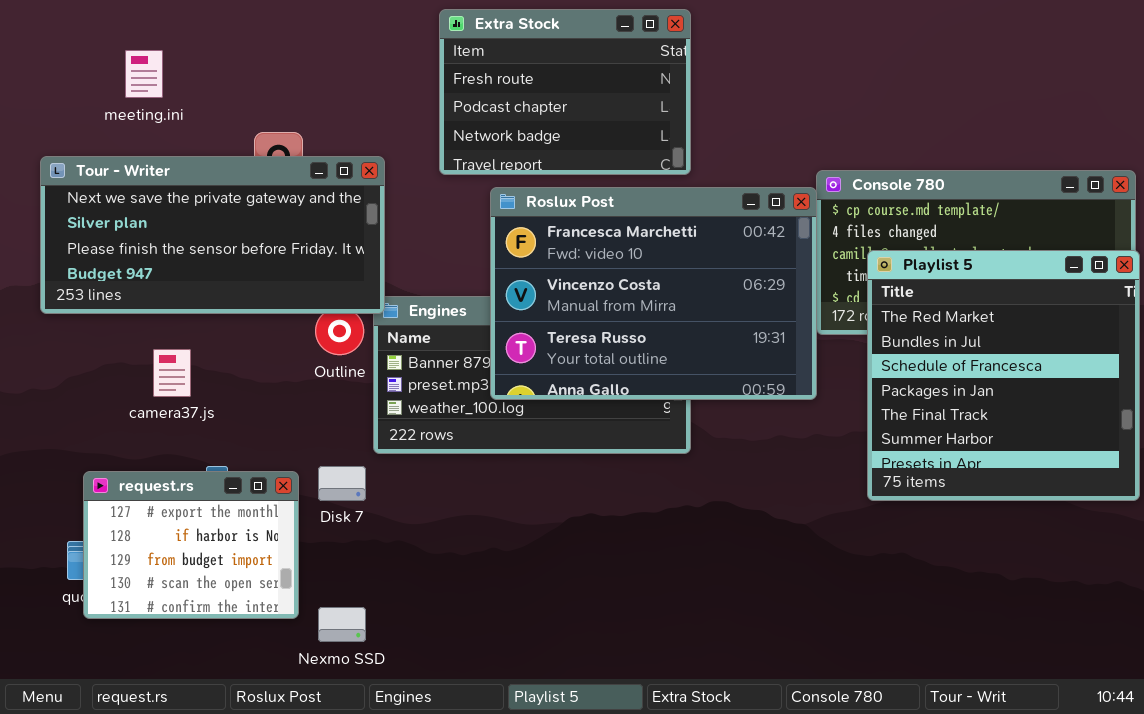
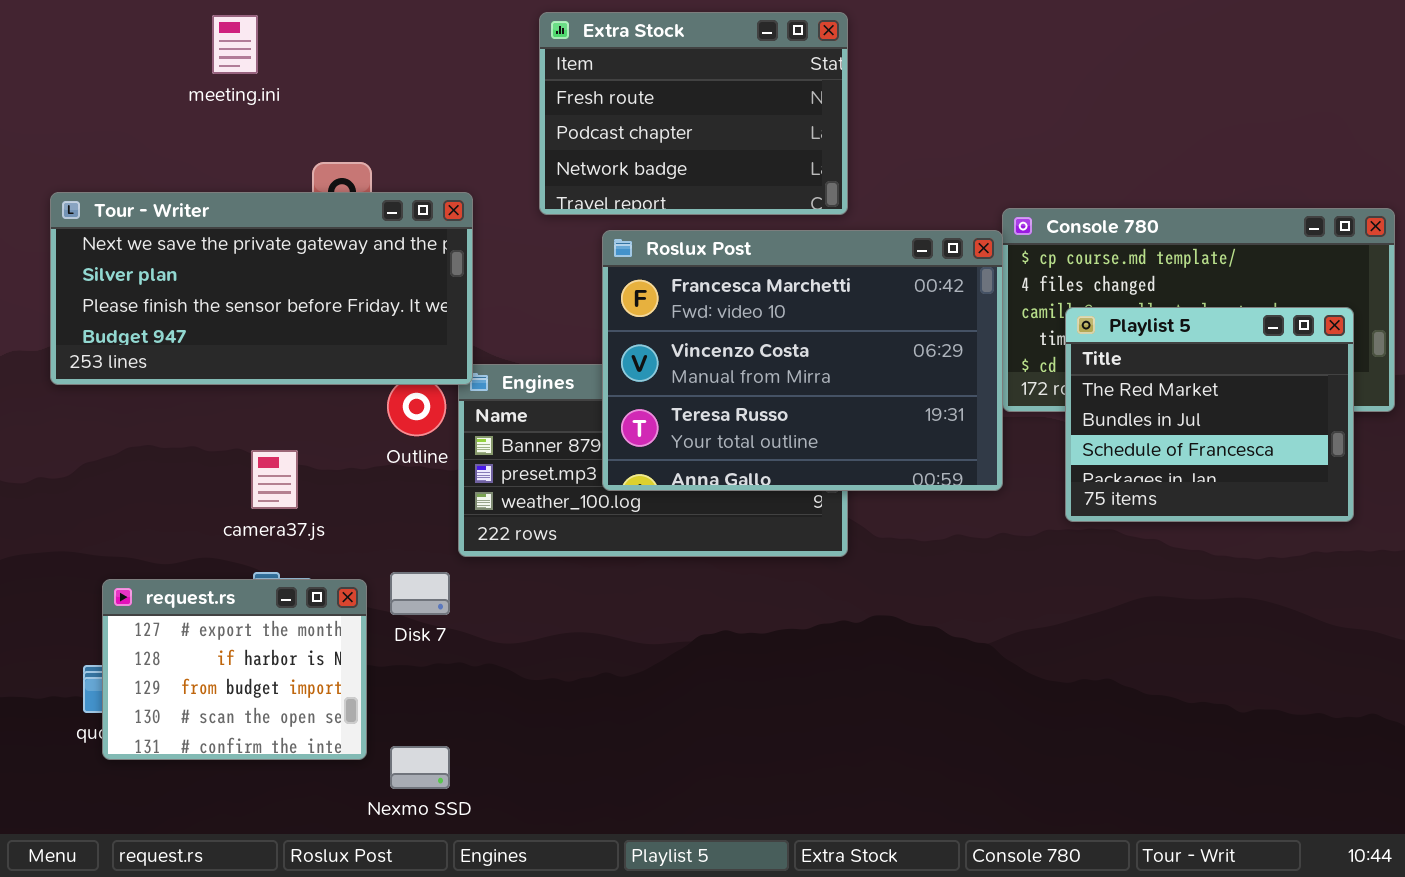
meeting.ini: [125,50,163,98] -> [212,15,258,74], moved
Playlist 5: [867,250,1140,501] -> [1065,307,1354,522], resized
camera37.js: [153,349,191,397] -> [251,450,298,509], moved

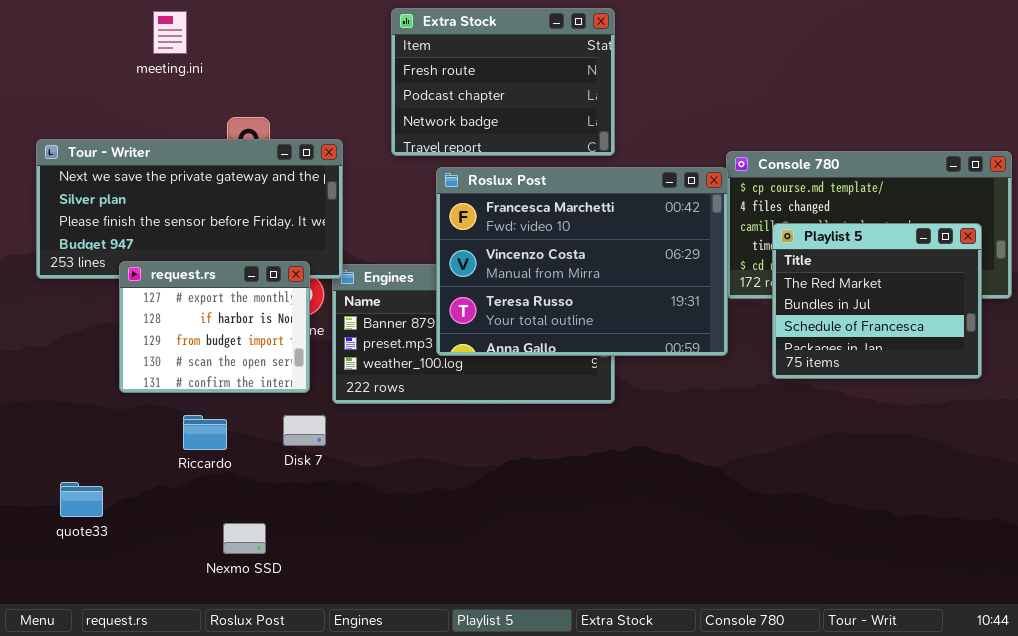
request.rs: [102,579,367,760] -> [119,261,310,393], moved
Nexmo SSD: [390,746,450,789] -> [223,523,266,554], moved

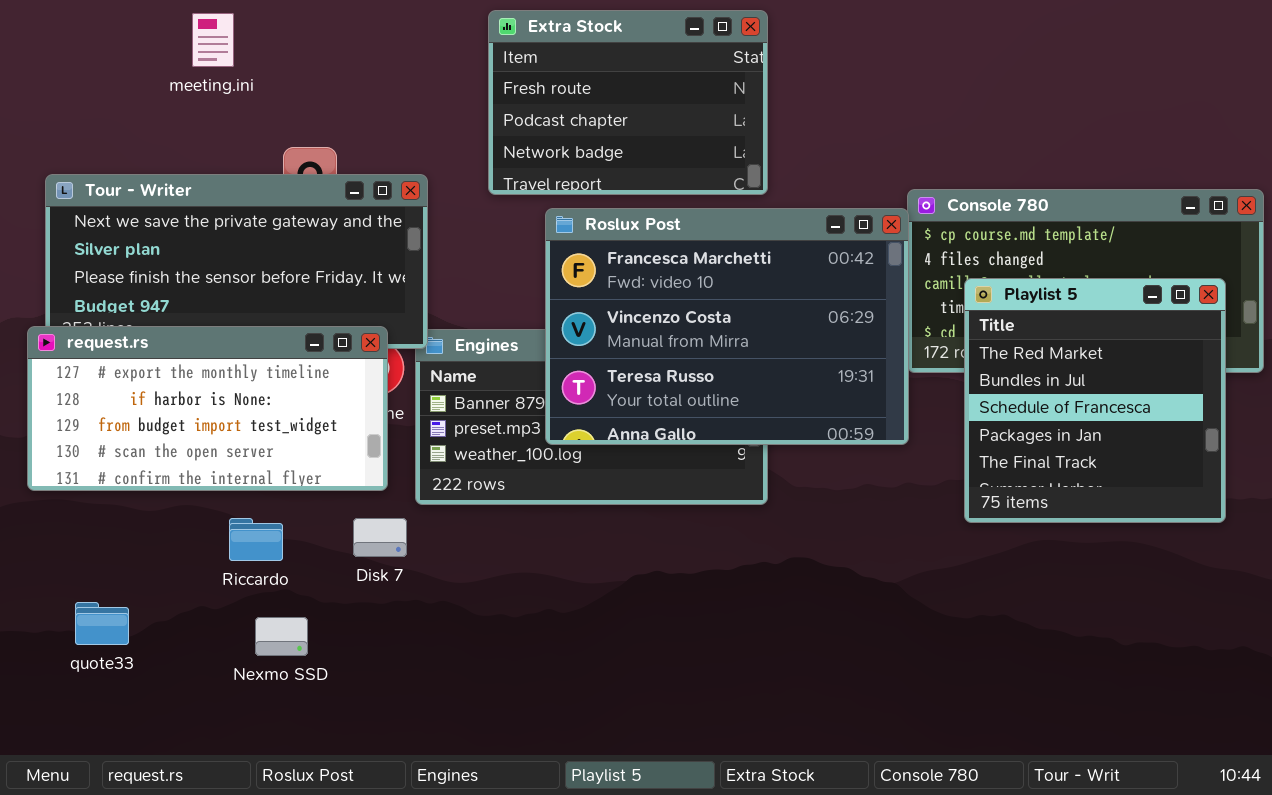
Playlist 5: [772,223,982,379] -> [964,278,1226,523], resized
request.rs: [119,261,310,393] -> [27,326,388,491], resized
Nexmo SSD: [223,523,266,554] -> [255,617,308,656], moved

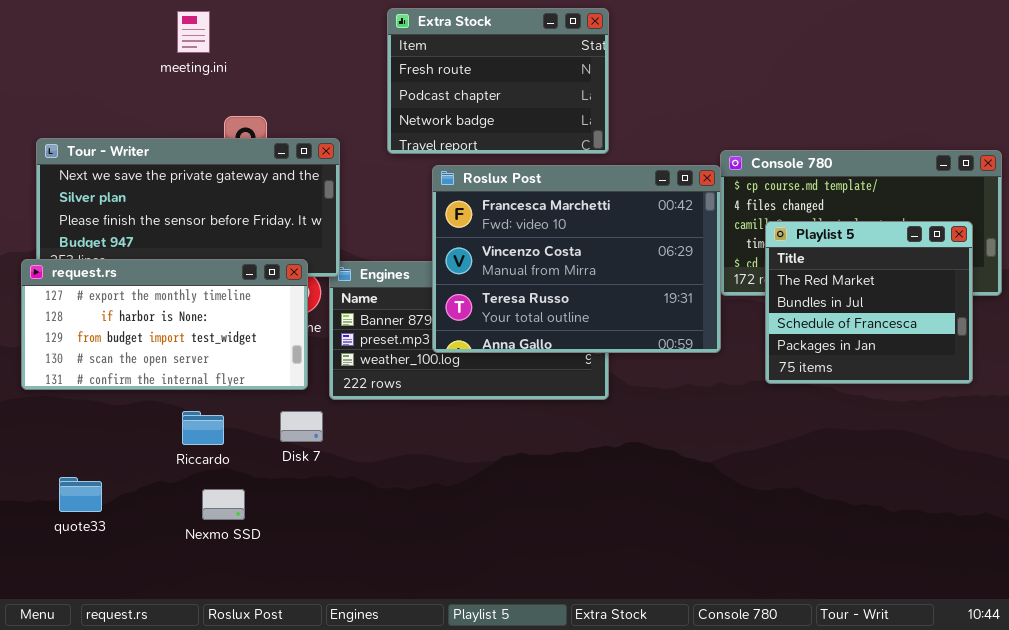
meeting.ini: [192,13,234,67] -> [177,11,210,53], moved
Playlist 5: [964,278,1226,523] -> [765,221,973,384], resized

